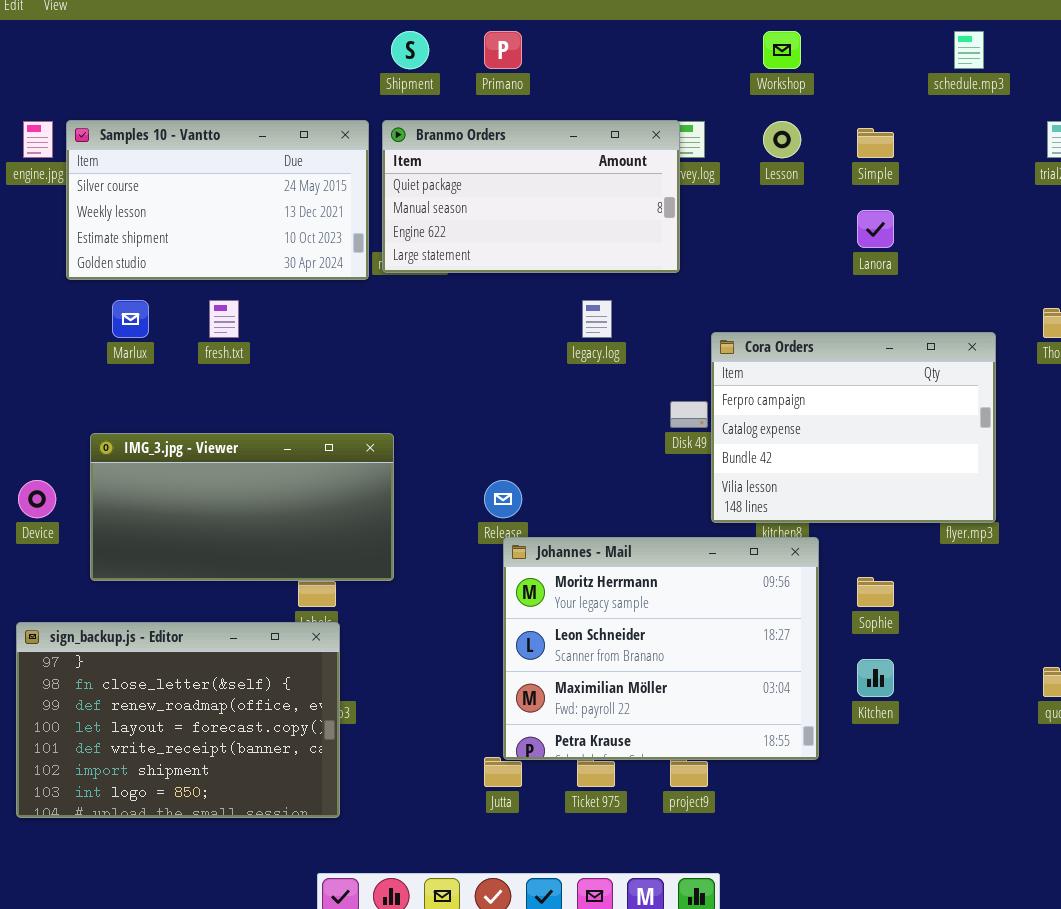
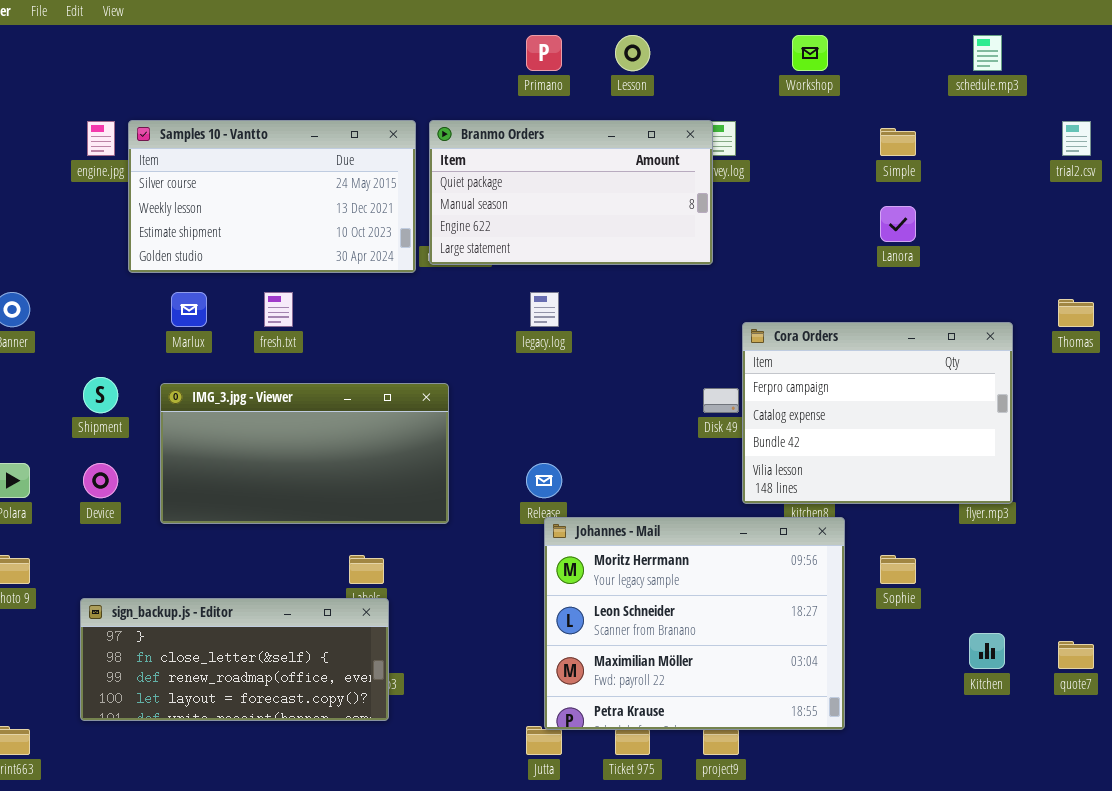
Shipment: [391,31,429,69] -> [83,377,118,413], moved
Lesson: [763,121,801,158] -> [615,35,650,71], moved
legacy.log: [582,300,612,338] -> [530,292,559,327], moved
IMG_3.jpg - Viewer: [90,433,394,581] -> [160,383,449,524], moved
sign_backup.js - Editor: [16,622,340,818] -> [80,598,389,721], resized
Kitchen: [857,659,894,697] -> [969,633,1005,669], moved

